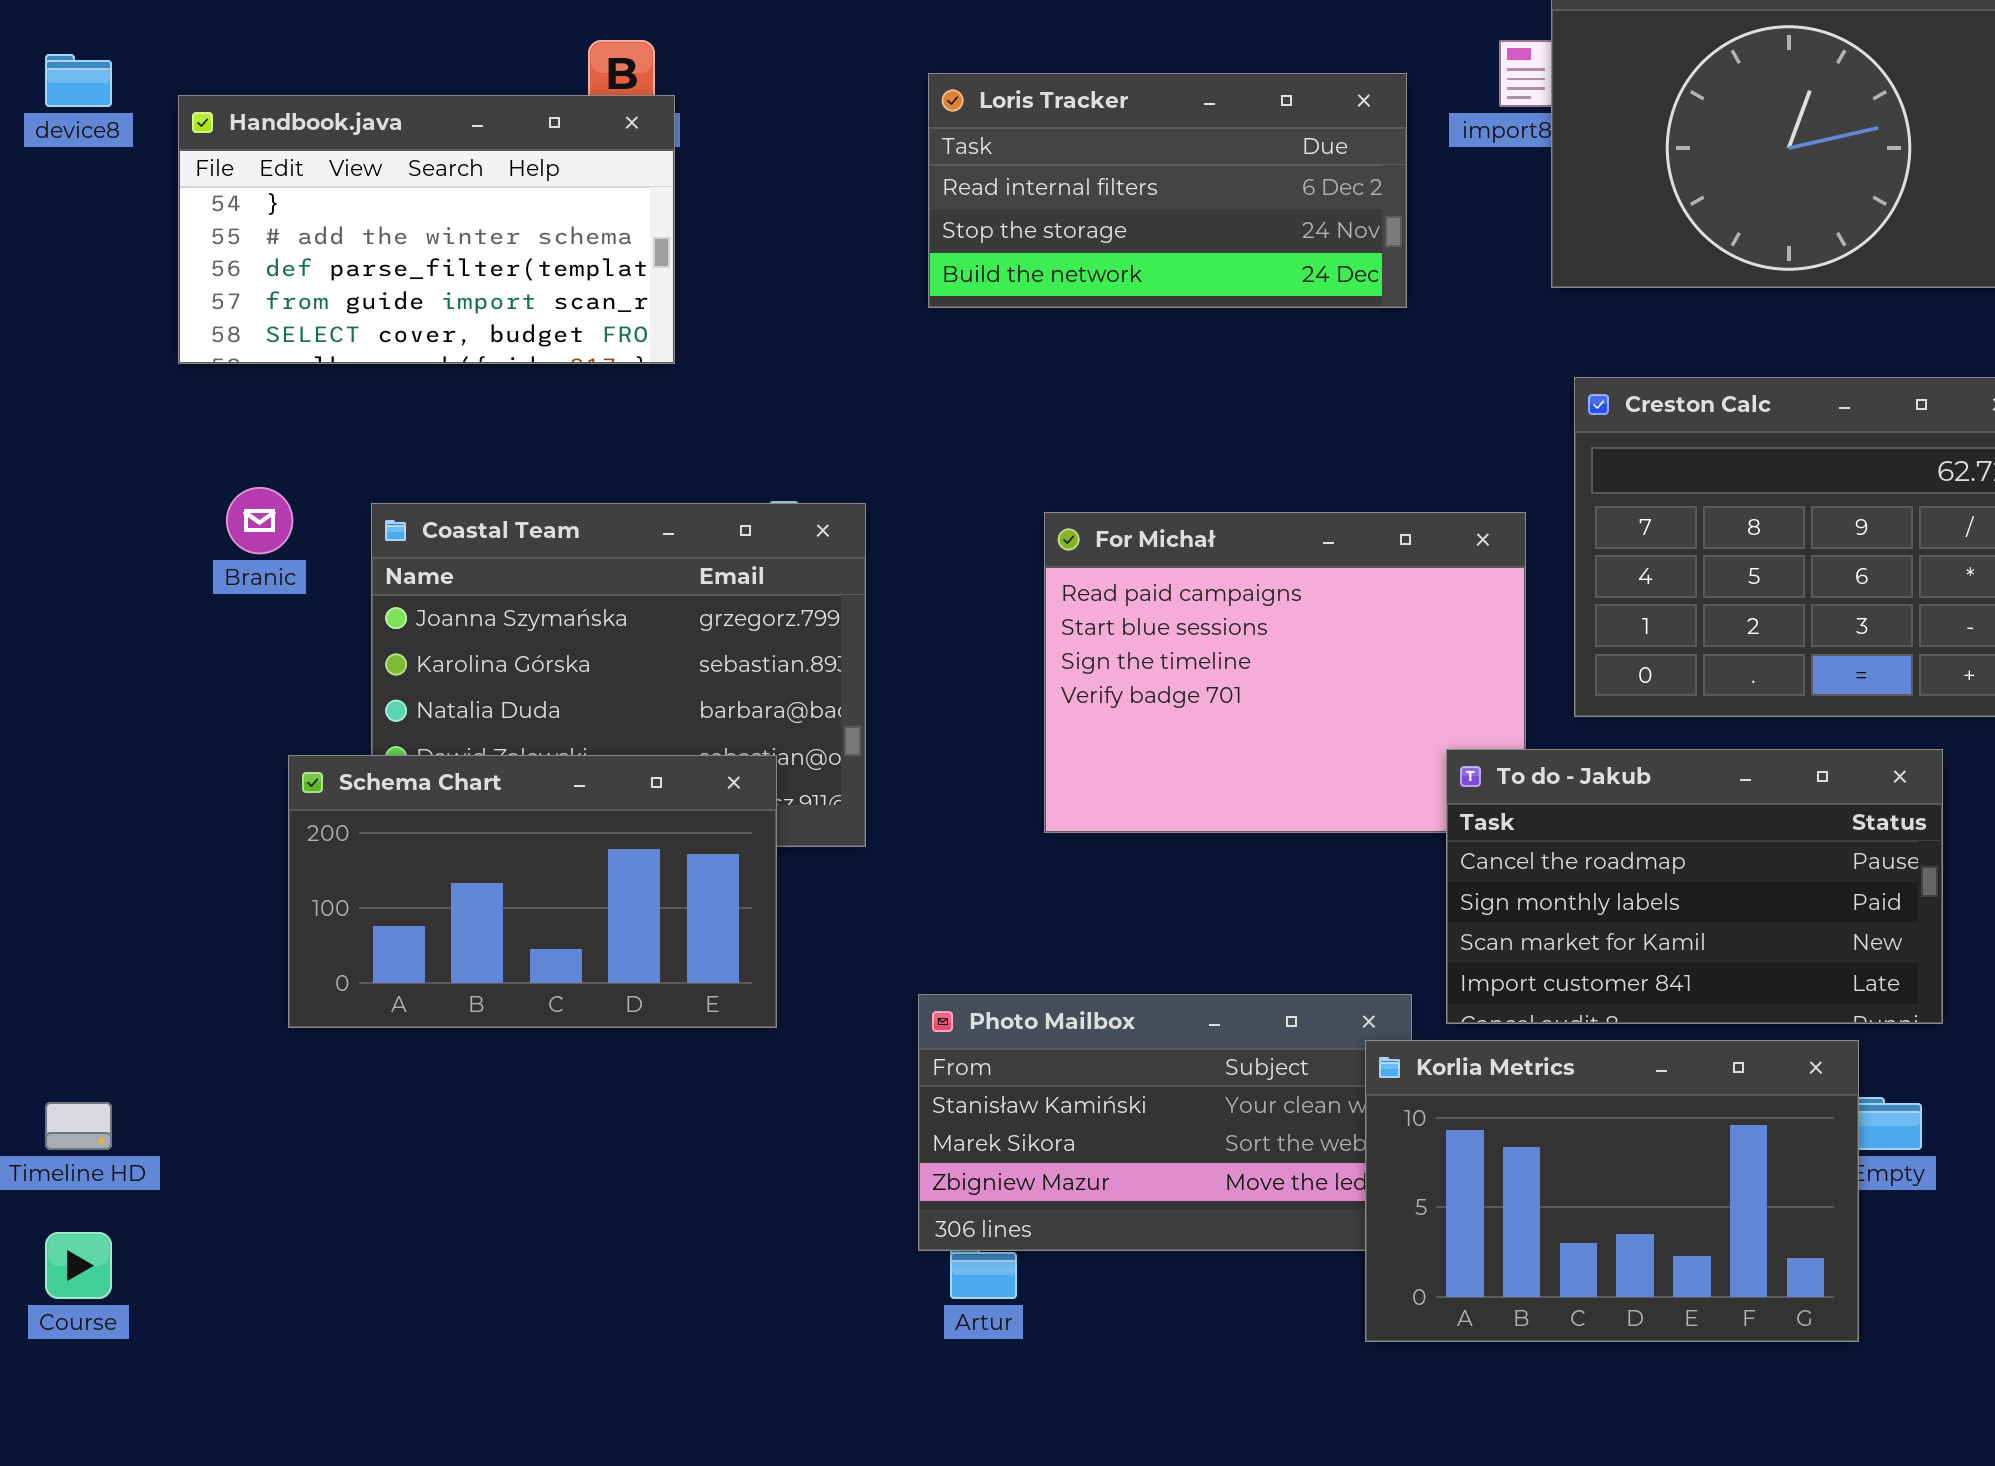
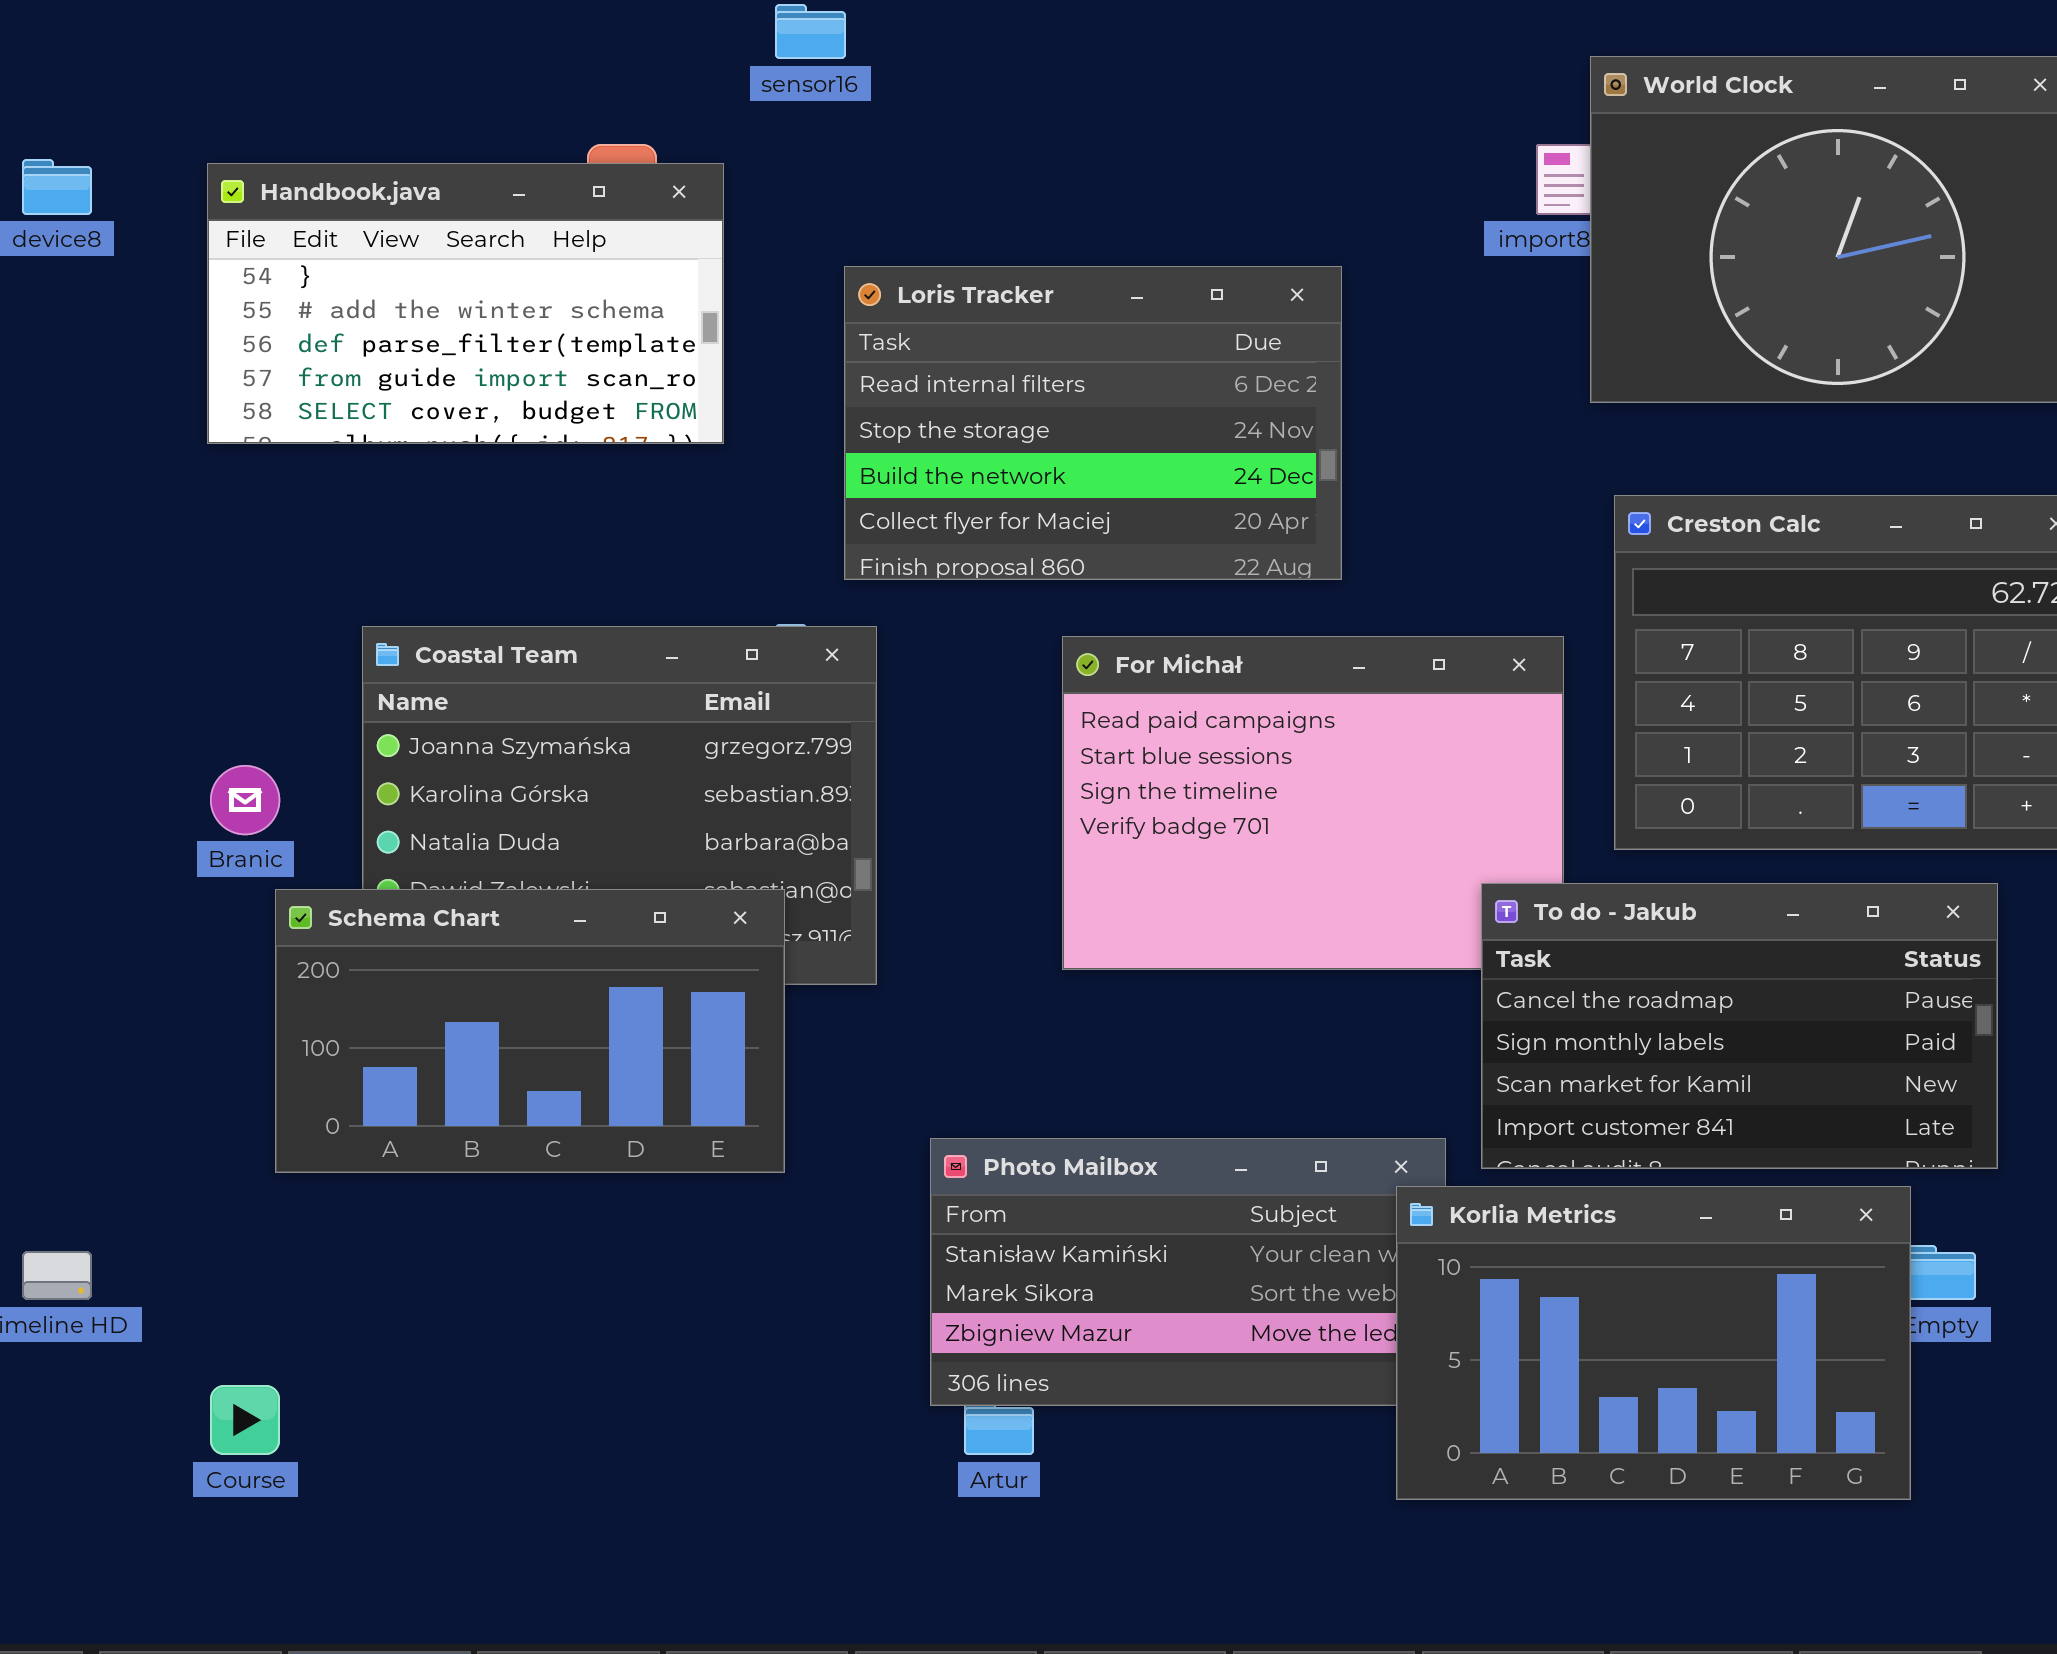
Loris Tracker: [928,73,1407,308] -> [844,266,1342,580], moved, resized
Handbook.java: [178,95,675,364] -> [207,163,724,444], moved
Branic: [226,487,293,554] -> [210,765,280,835], moved
Course: [45,1232,112,1299] -> [210,1385,280,1455], moved

